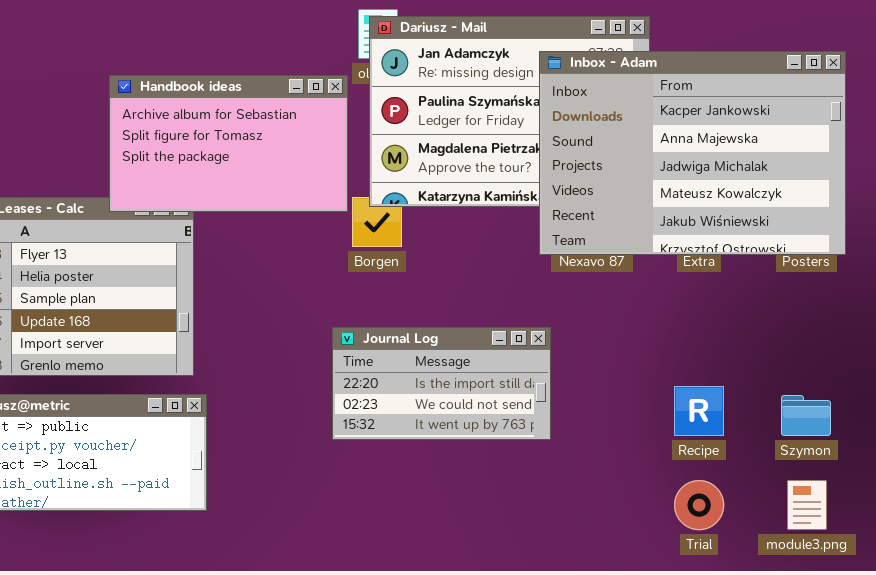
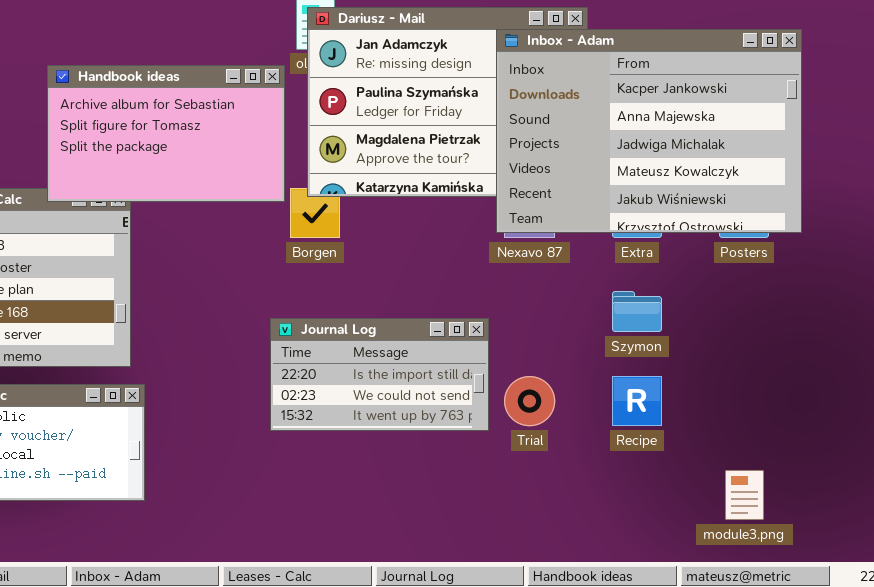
Inbox - Adam: [539,51,846,255] -> [496,29,802,233], moved
Szymon: [781,395,831,436] -> [612,291,662,332], moved
Trial: [674,480,724,530] -> [504,376,555,426], moved

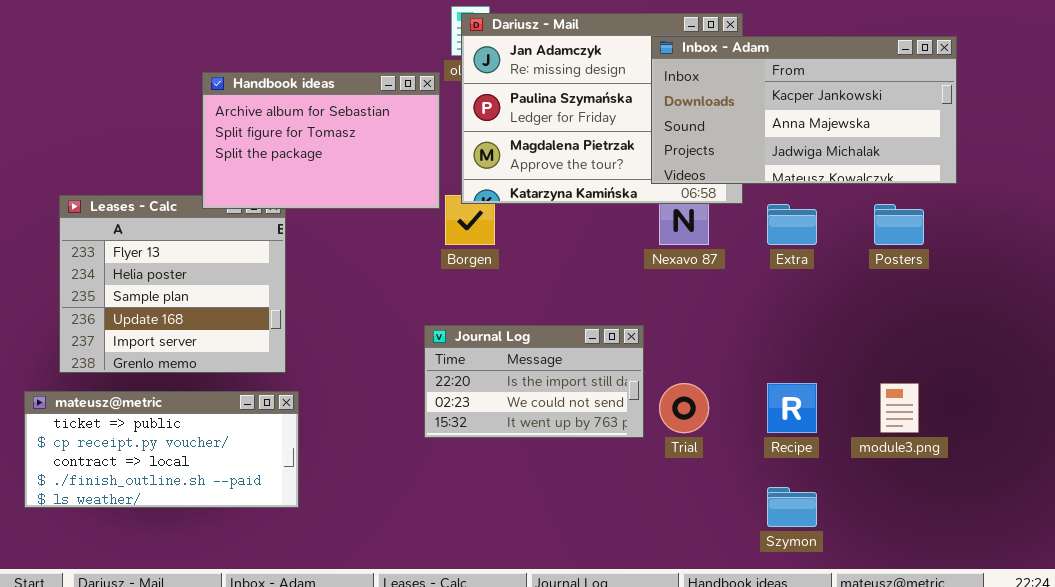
Inbox - Adam: [496,29,802,233] -> [651,36,957,184], resized
Szymon: [612,291,662,332] -> [767,487,817,527], moved
module3.png: [725,470,764,520] -> [880,383,919,433], moved

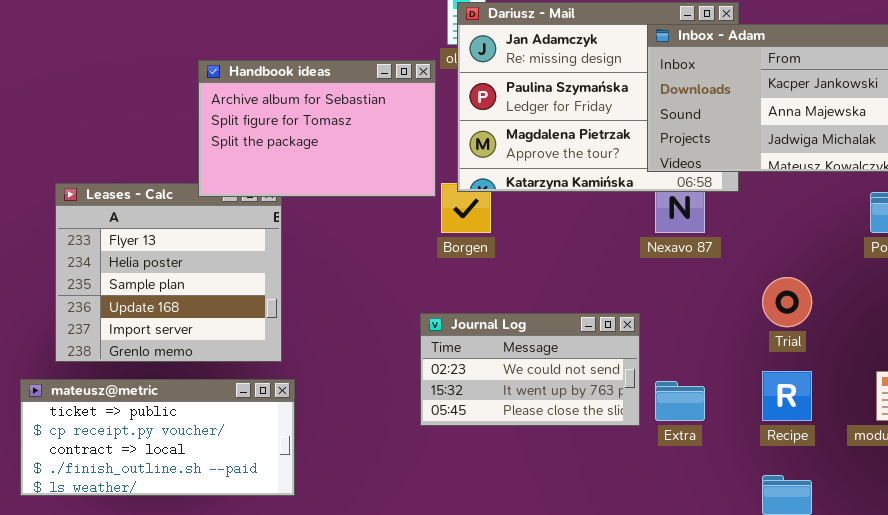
Extra: [767,204,817,245] -> [655,381,705,421], moved
Journal Log: [424,325,644,438] -> [420,313,640,426], scrolled down 1 row
Trial: [659,383,709,433] -> [762,277,812,327], moved

